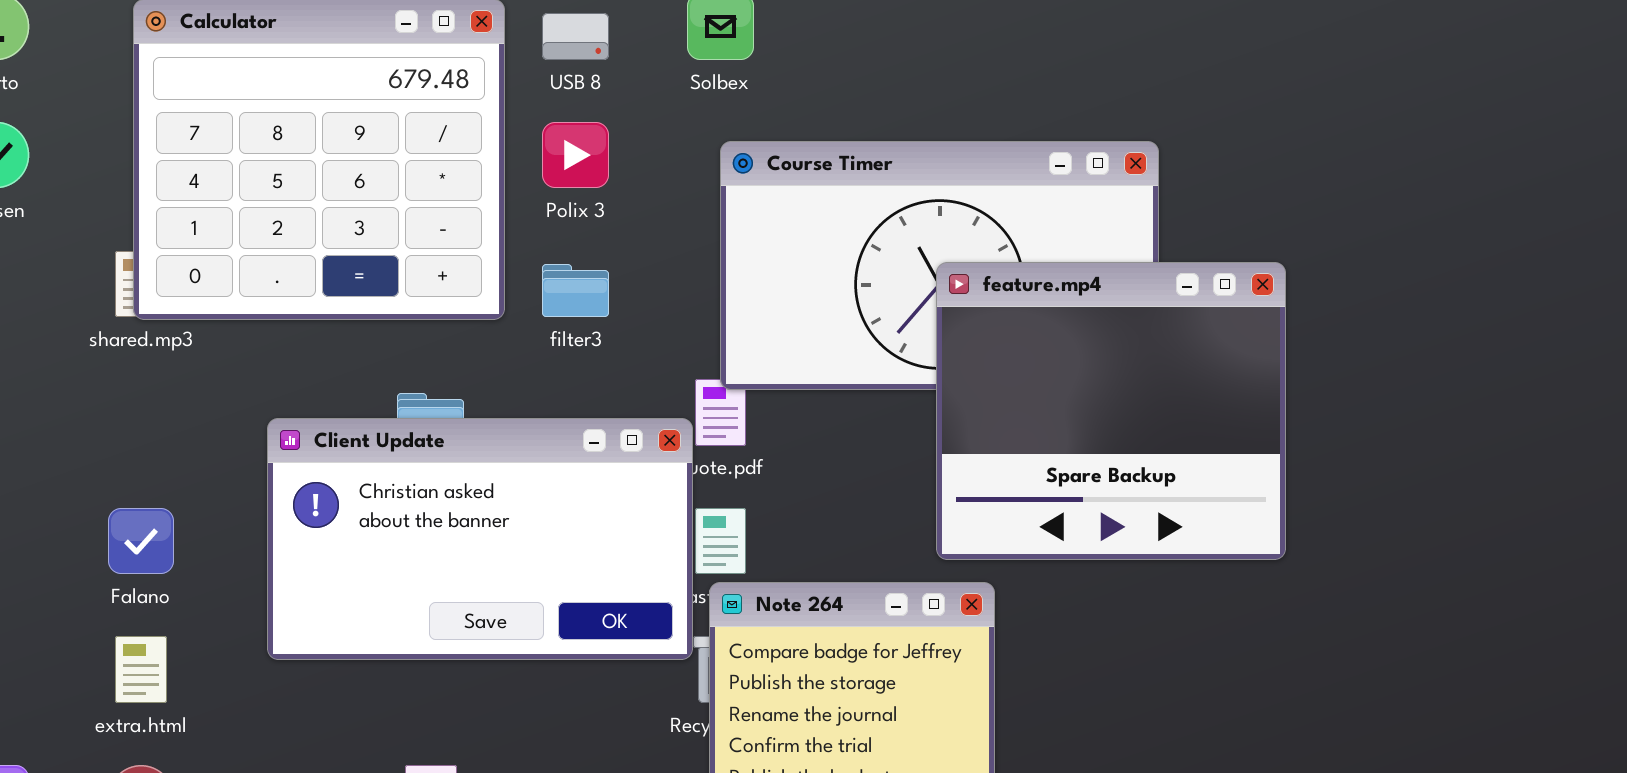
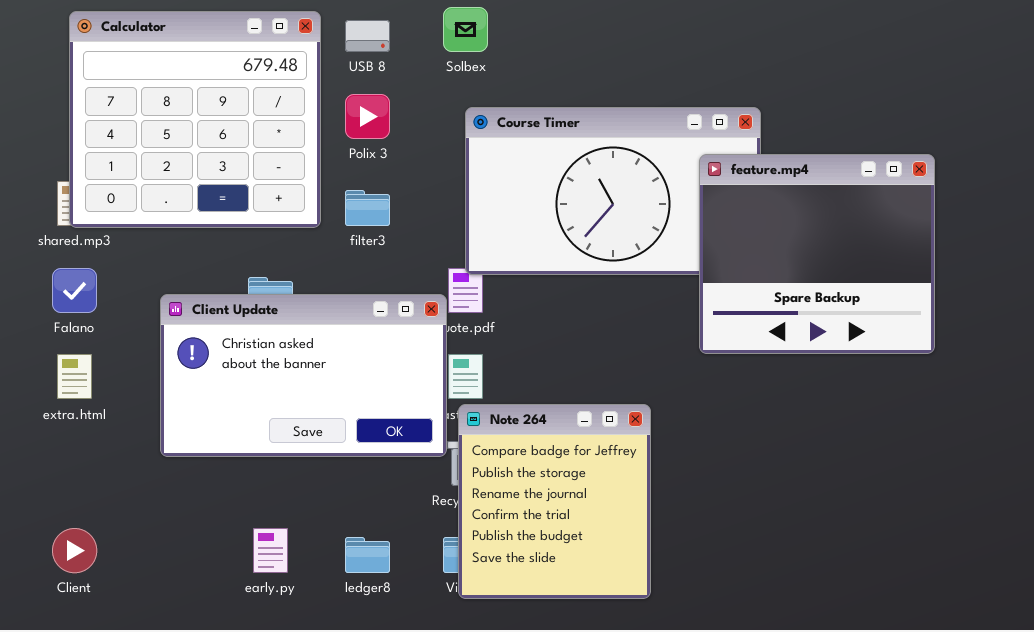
feature.mp4: [936,262,1286,560] -> [699,154,935,354], moved
Falano: [108,508,174,574] -> [52,268,97,313], moved
extra.html: [115,636,167,703] -> [57,354,92,399], moved

